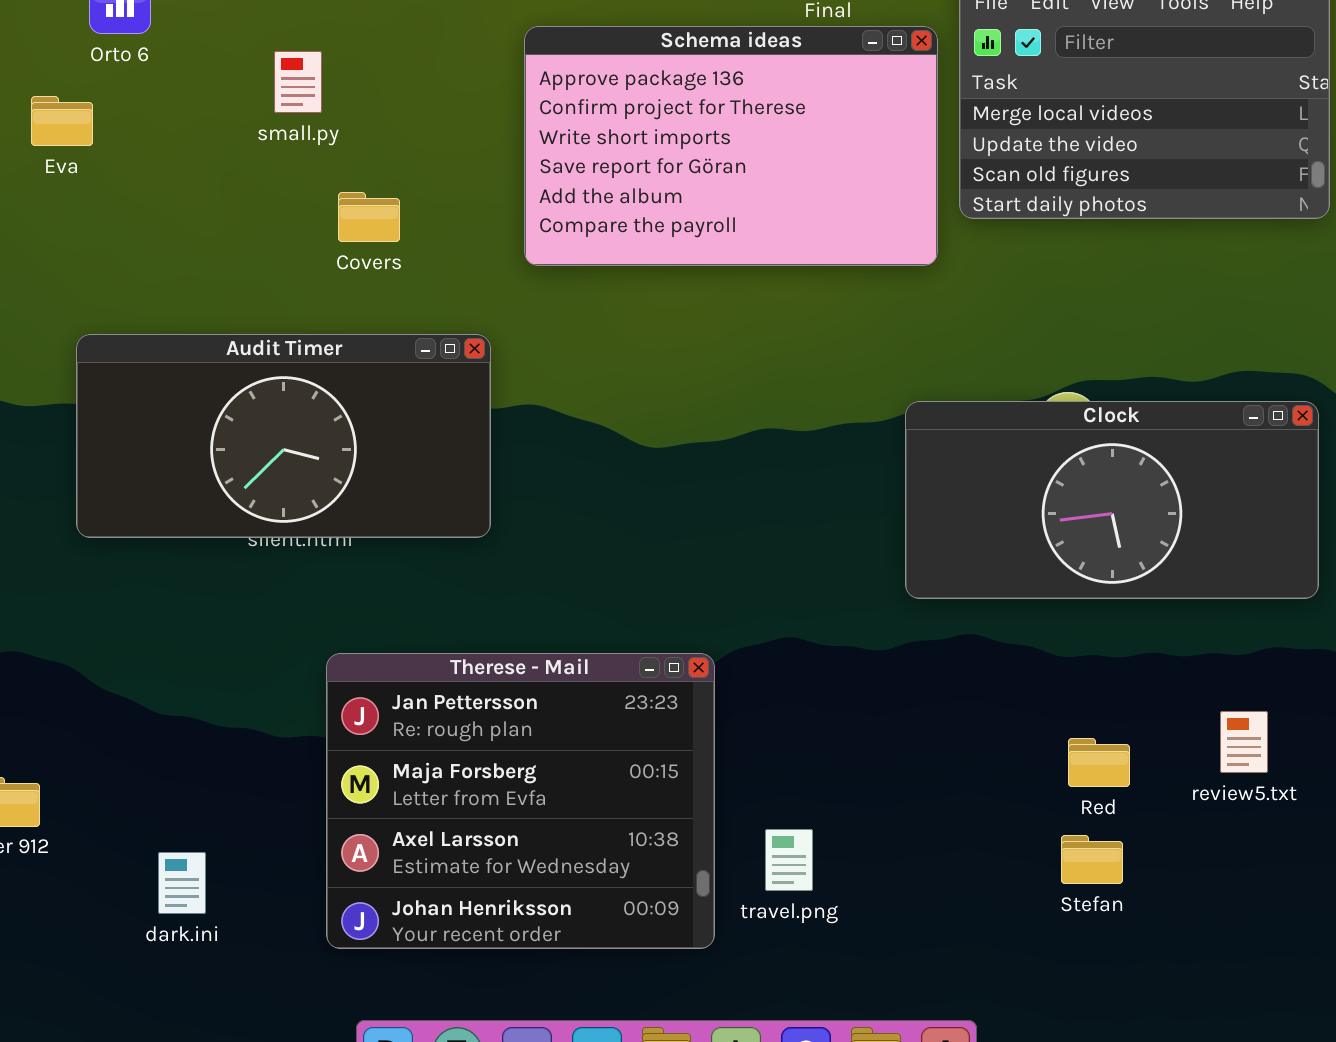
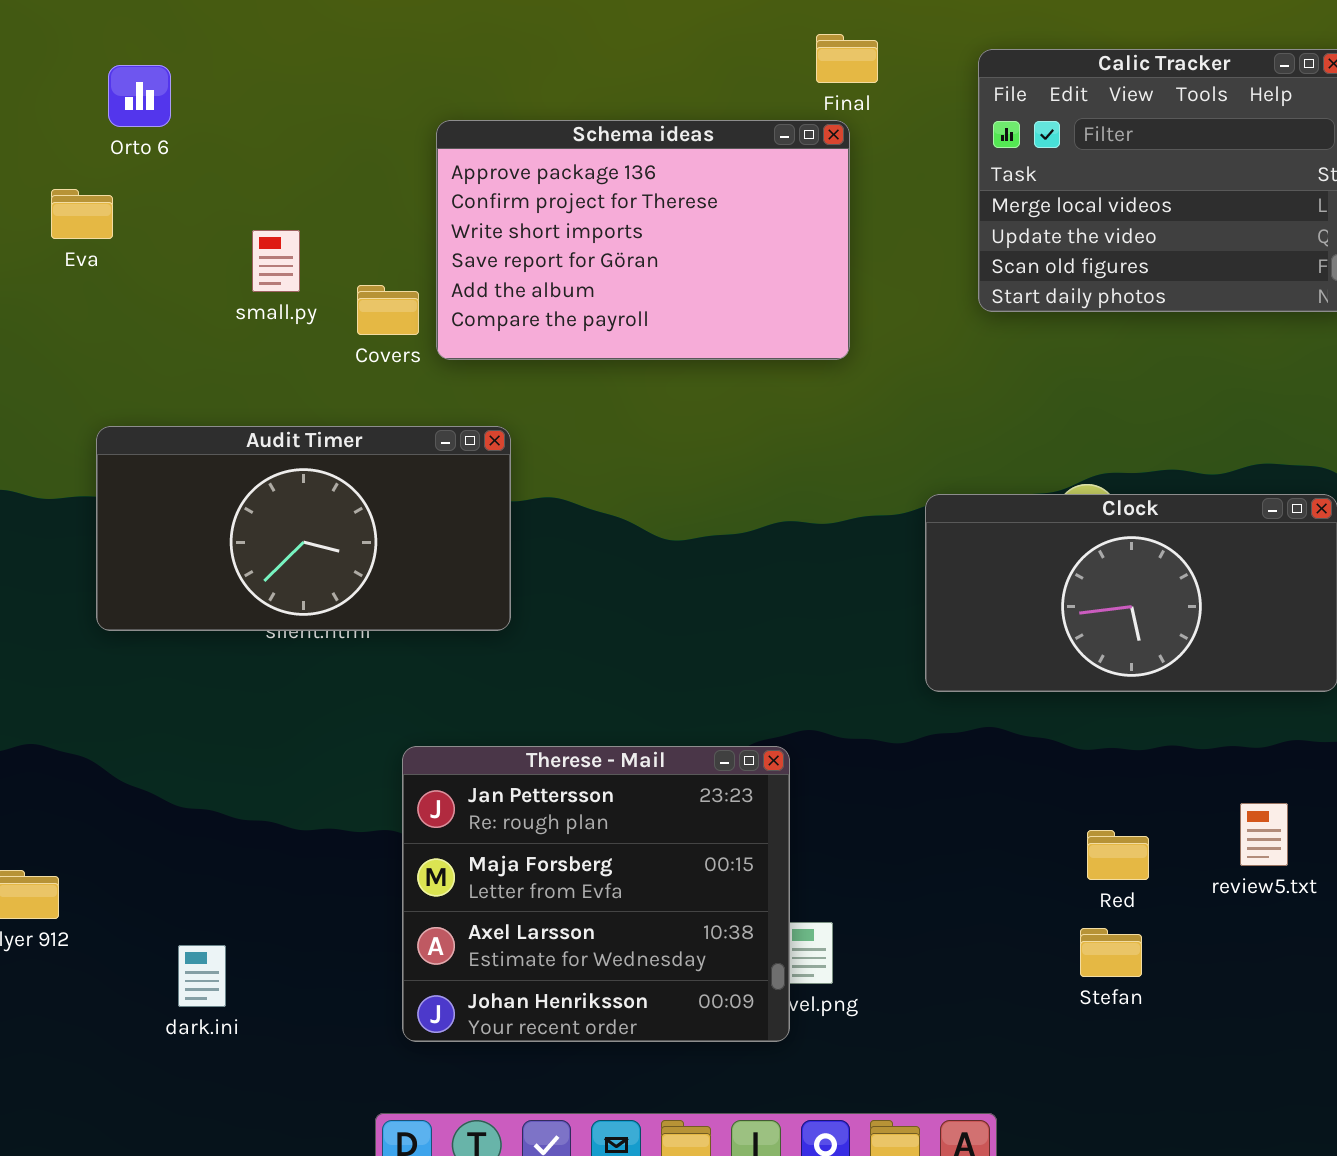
Schema ideas: [524,26,938,266] -> [436,120,850,360], moved
small.py: [274,51,322,113] -> [252,230,300,292], moved
Therese - Mail: [326,653,715,949] -> [402,746,790,1042], moved

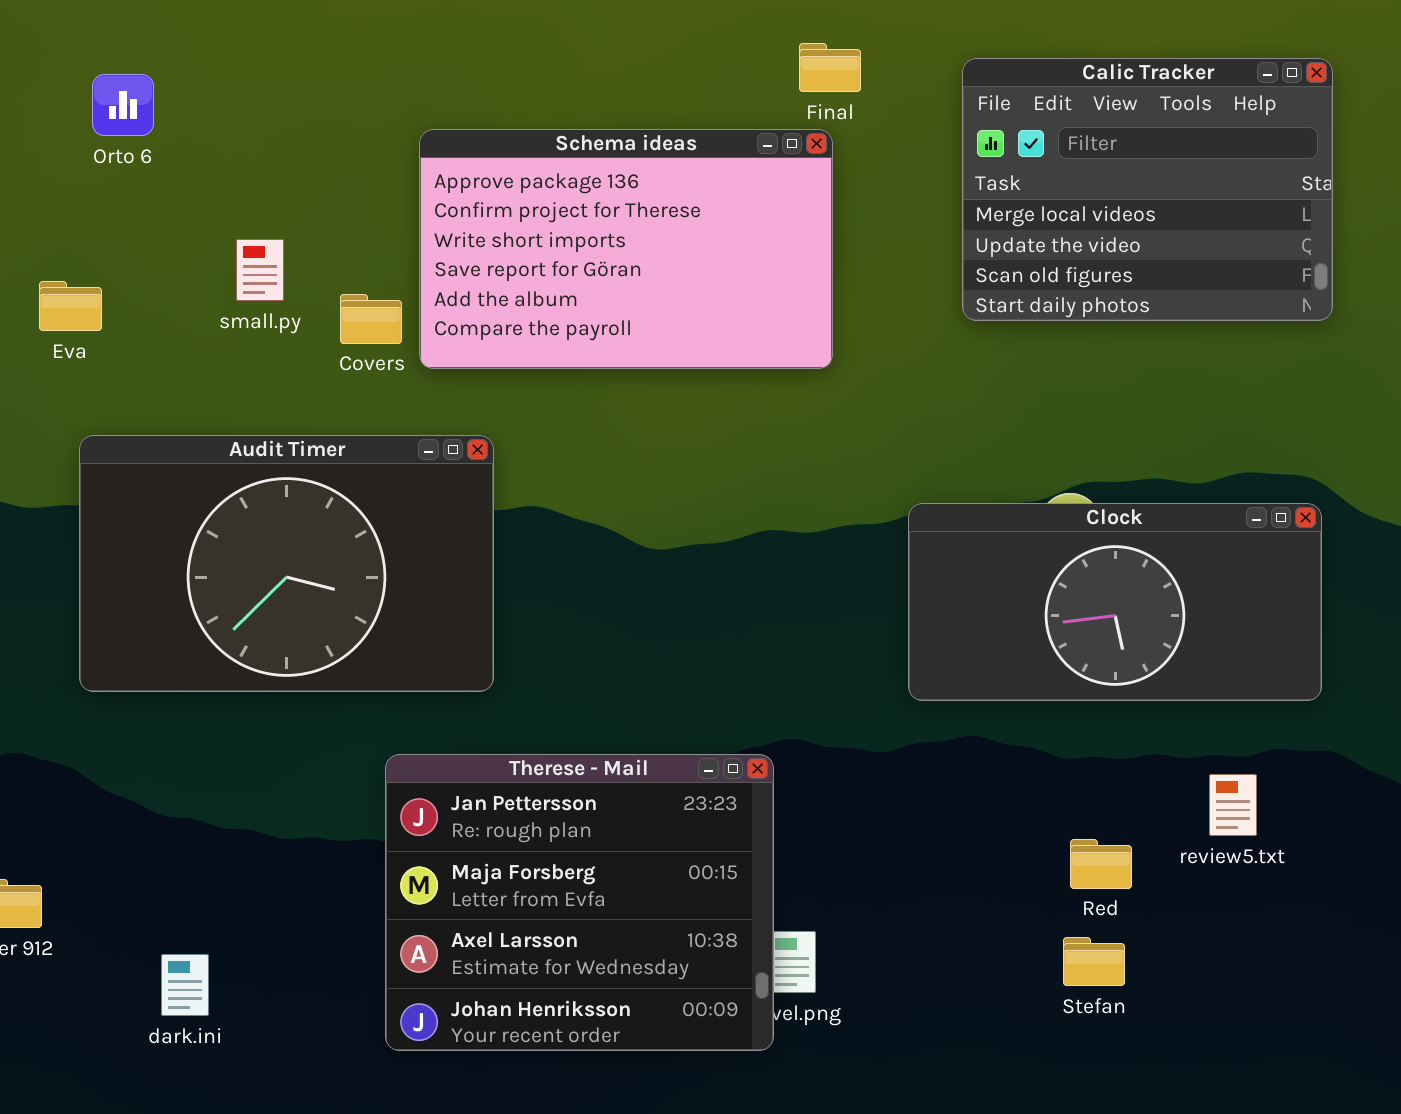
Eva: [51,189,113,239] -> [39,281,102,331], moved
Audit Timer: [96,426,511,631] -> [79,435,494,692], resized
review5.txt: [1240,803,1288,866] -> [1209,774,1257,836], moved

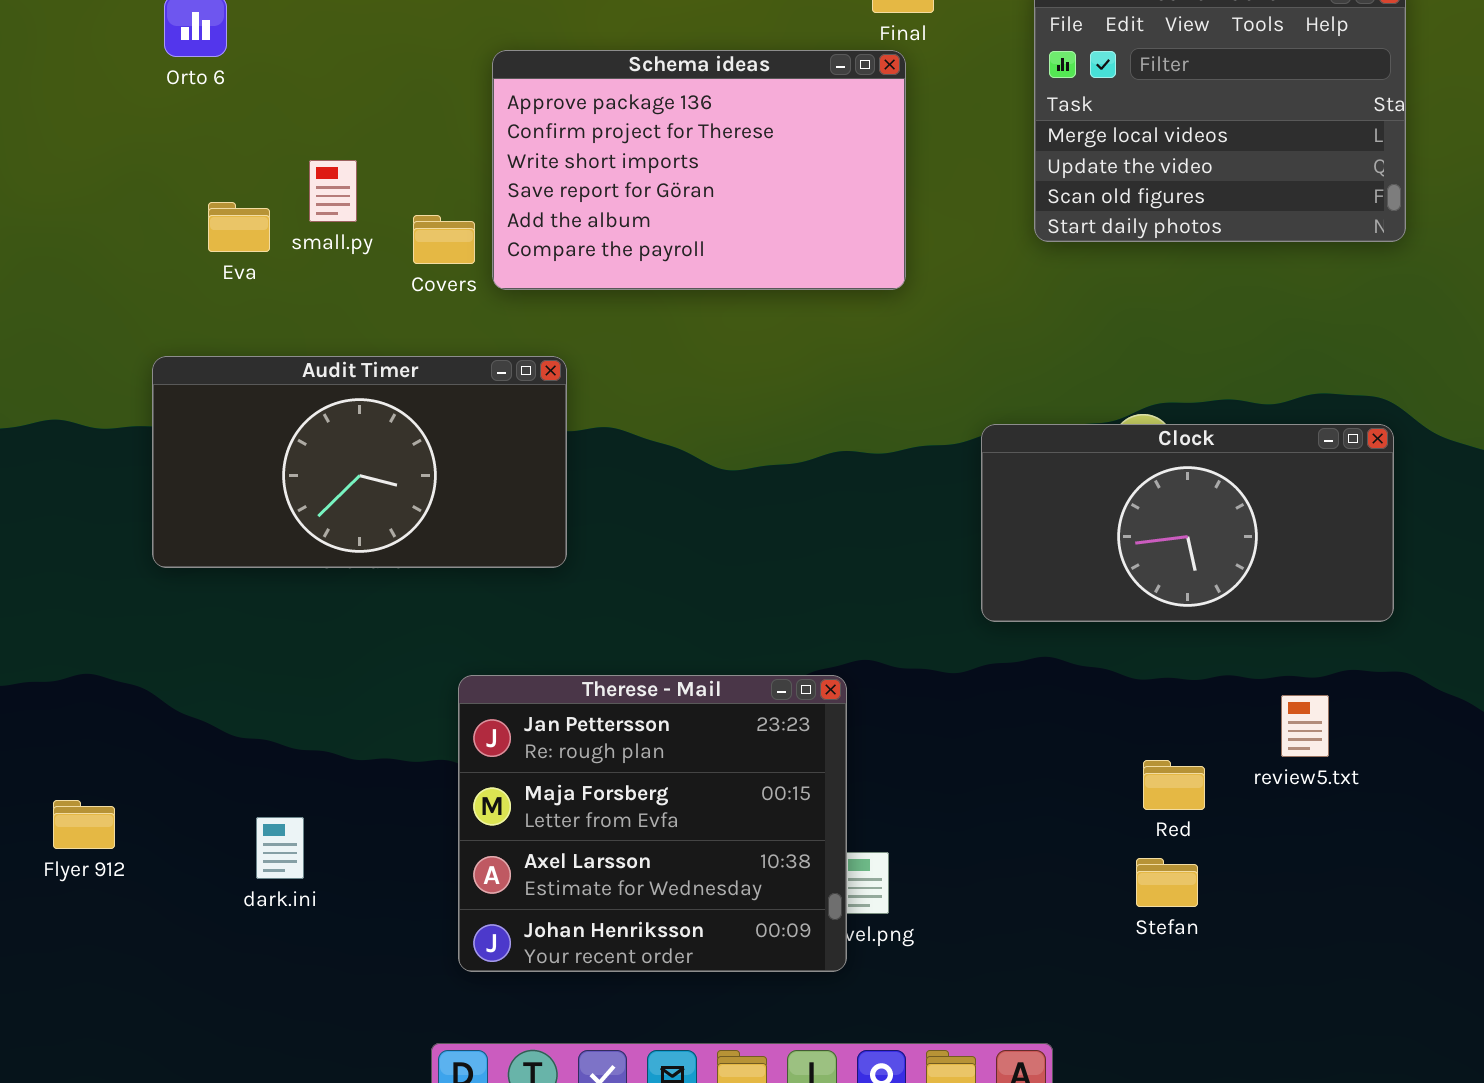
Eva: [39,281,102,331] -> [208,202,270,252], moved
Audit Timer: [79,435,494,692] -> [152,356,567,568], resized
dark.ini: [161,954,209,1016] -> [256,817,304,879], moved

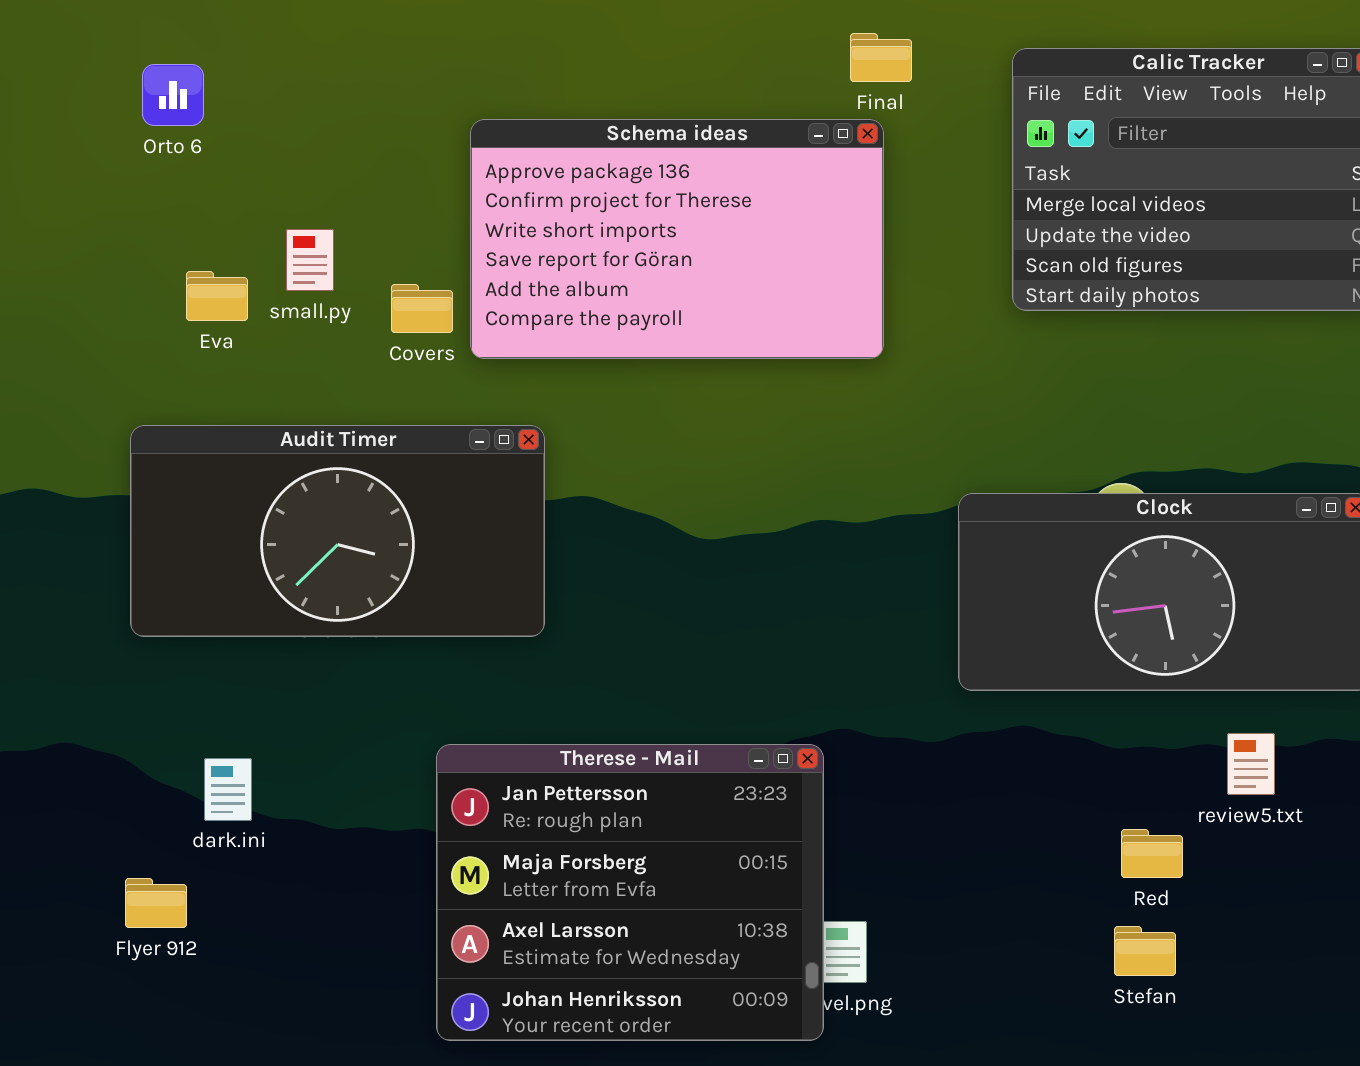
review5.txt: [1281,695,1329,757] -> [1227,733,1275,795], moved
Flyer 912: [53,800,115,849] -> [125,878,187,928], moved
dark.ini: [256,817,304,879] -> [204,758,252,821], moved

